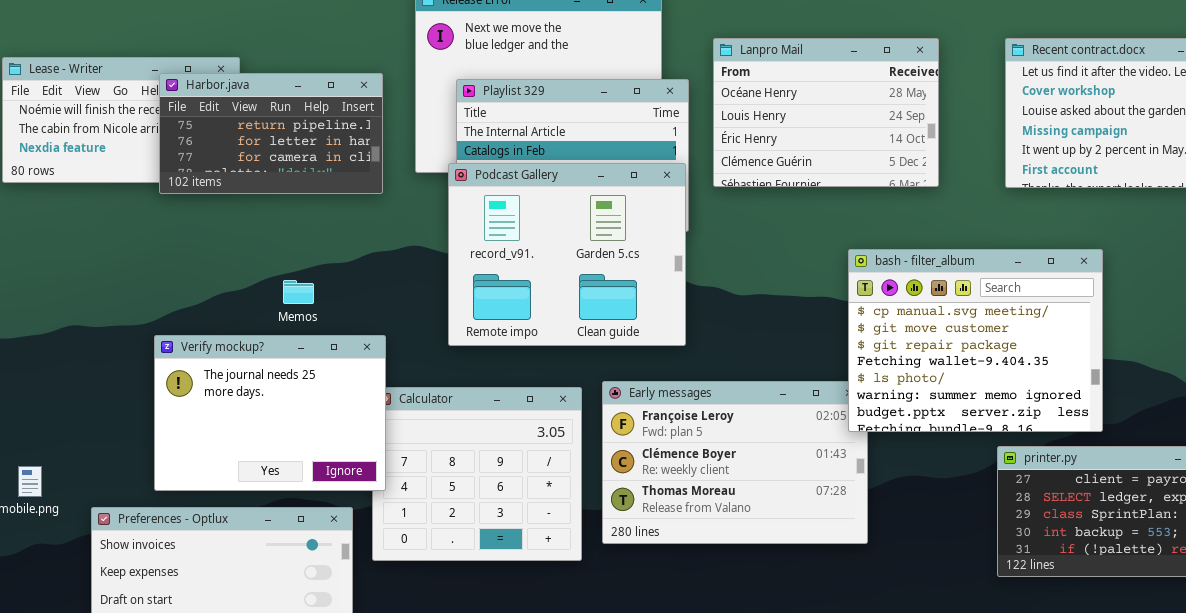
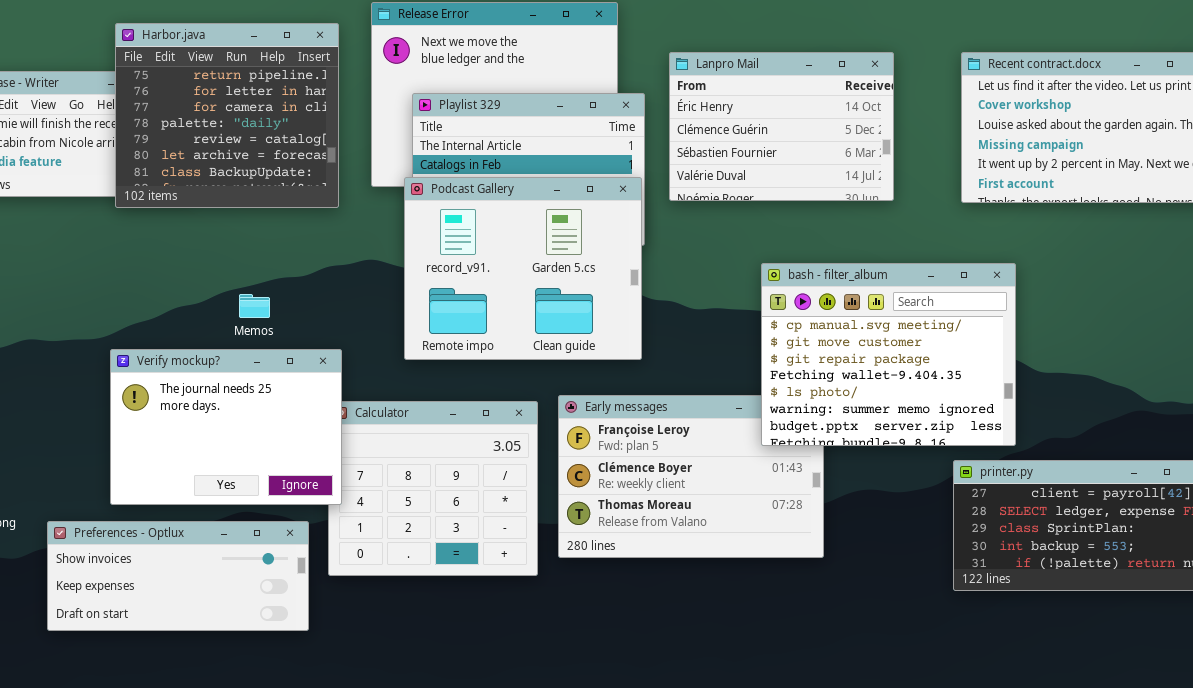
Lanpro Mail: [713,38,939,187] -> [669,52,894,201], scrolled down 2 rows
Harbor.java: [159,73,383,194] -> [115,23,339,208], resized
bash - filter_album: [848,249,1103,432] -> [761,263,1016,446], moved

